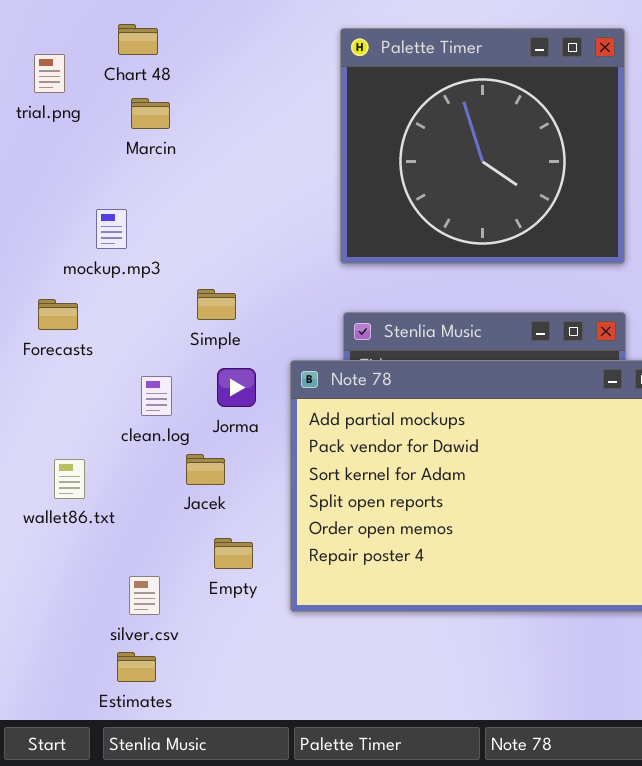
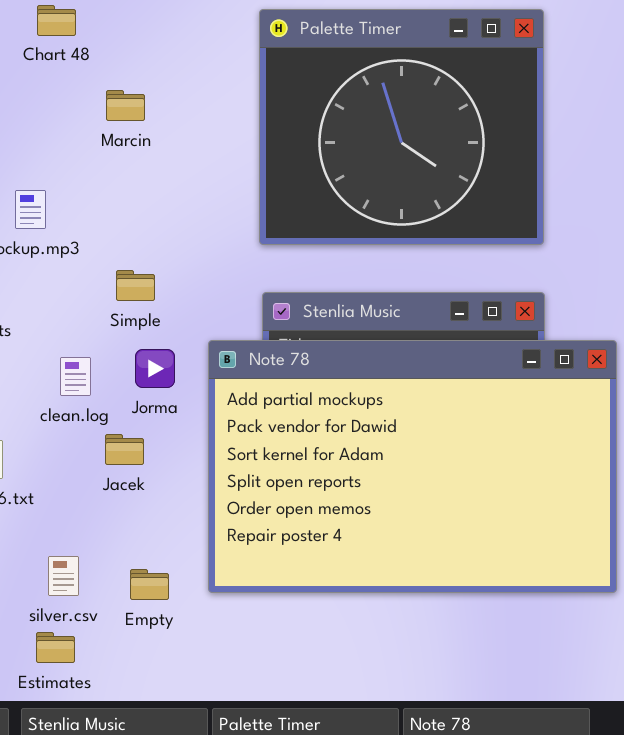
Marcin: [131,98,170,129] -> [106,90,145,121], moved
Empty: [214,538,253,569] -> [130,569,169,600], moved

